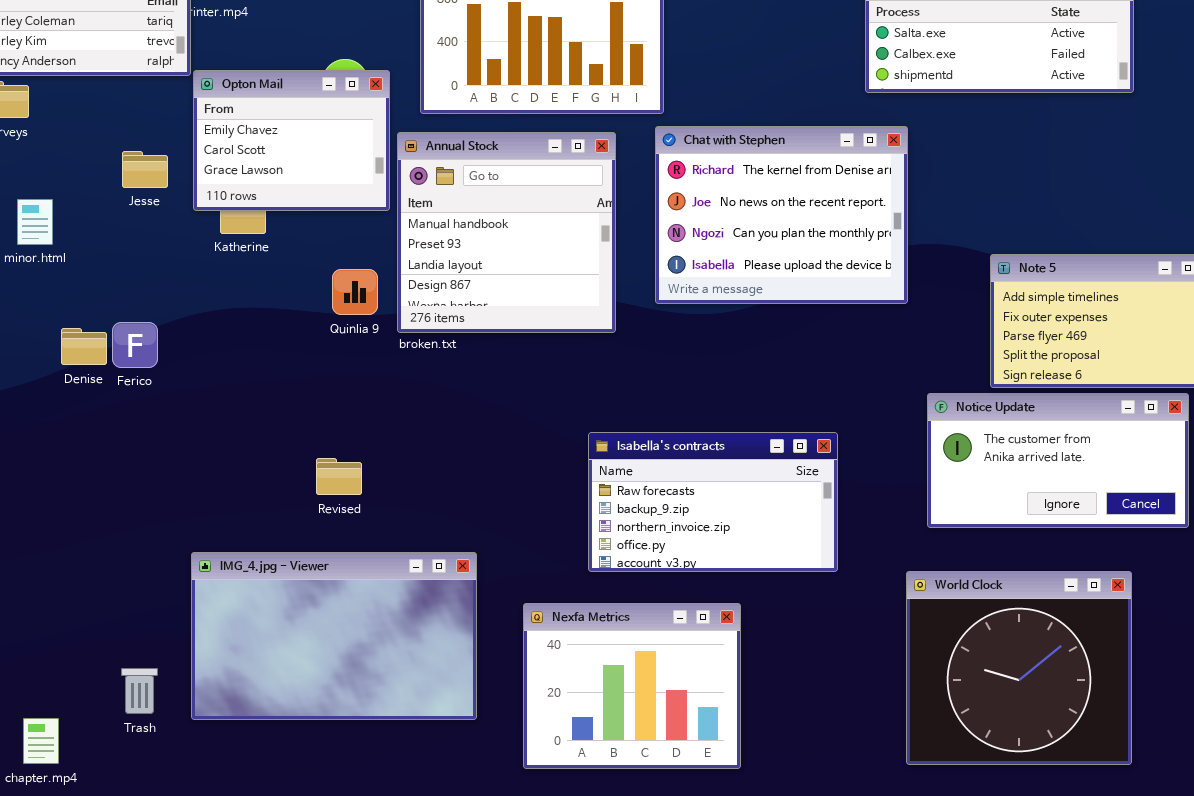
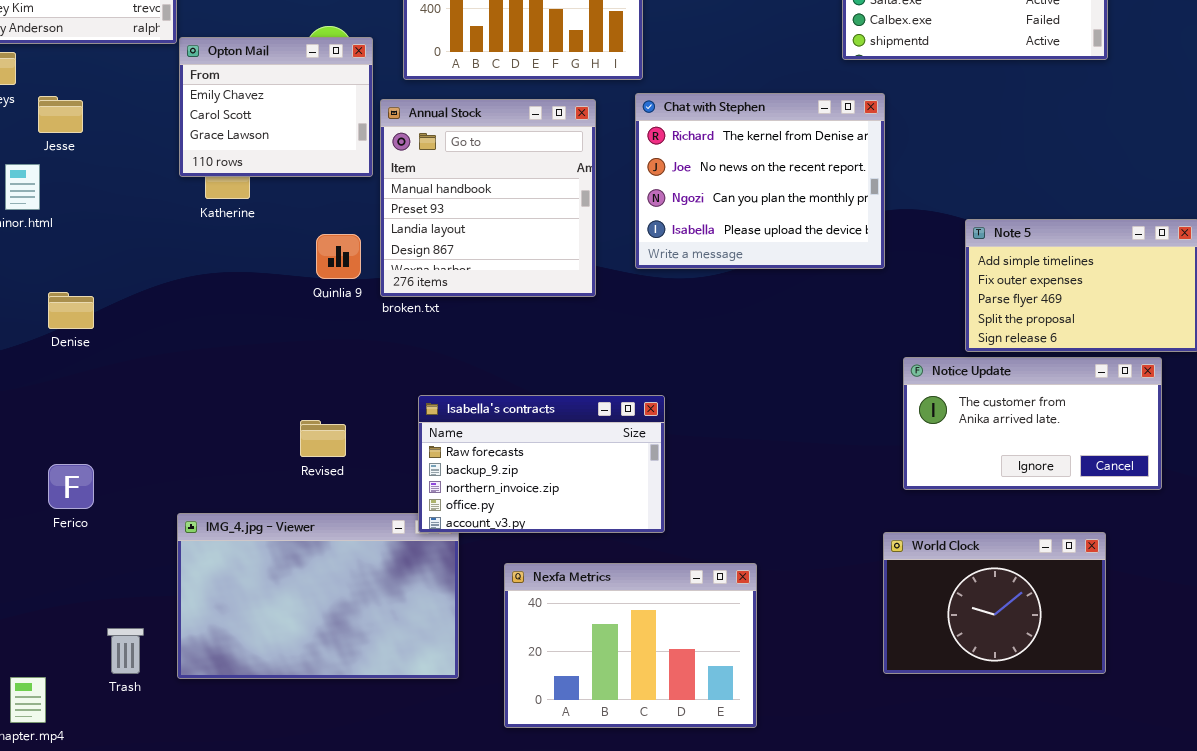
Jesse: [122,151,168,188] -> [38,96,83,133], moved
Ferico: [112,322,158,368] -> [48,464,94,509], moved
Isabella's contracts: [588,432,838,572] -> [418,395,665,533], moved
World Clock: [906,571,1132,765] -> [883,532,1106,674], resized
Nexfa Metrics: [523,603,741,769] -> [504,563,757,728], resized

